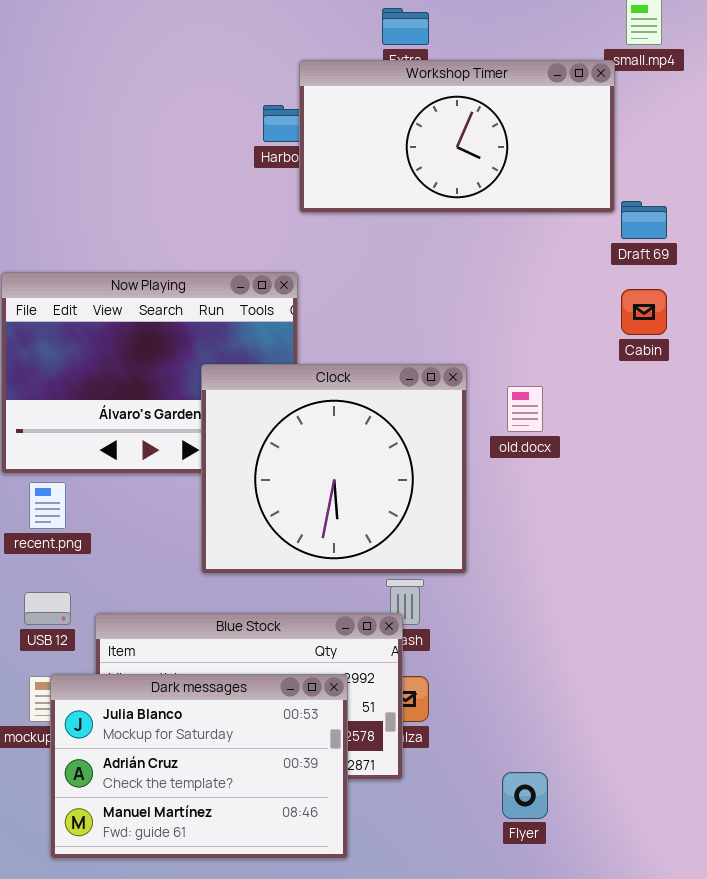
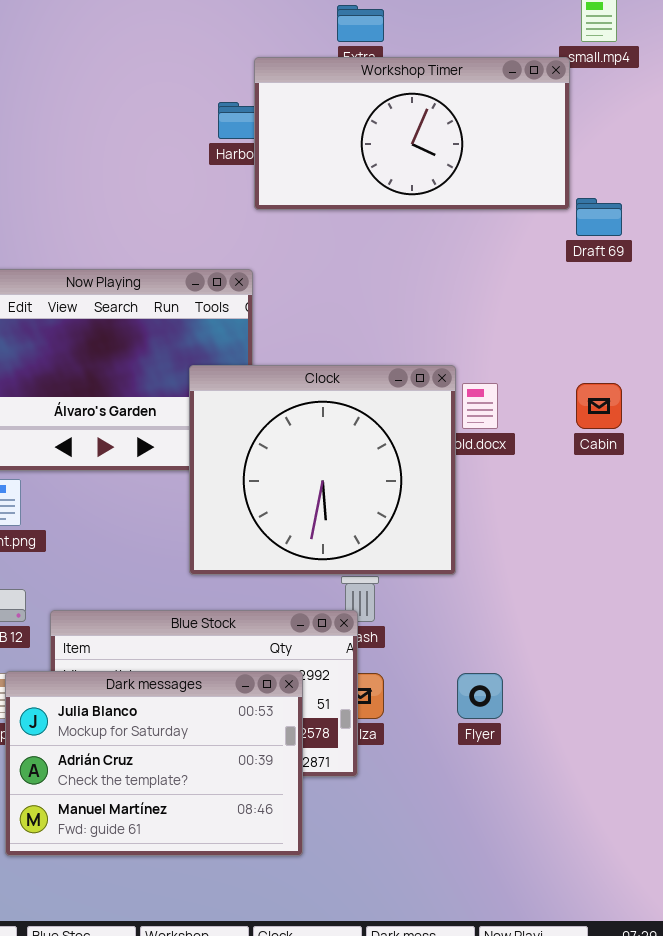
Cabin: [621,289,667,335] -> [576,383,622,429], moved
Clock: [201,364,467,574] -> [189,365,456,575], moved
Flyer: [502,772,548,819] -> [457,673,503,719], moved

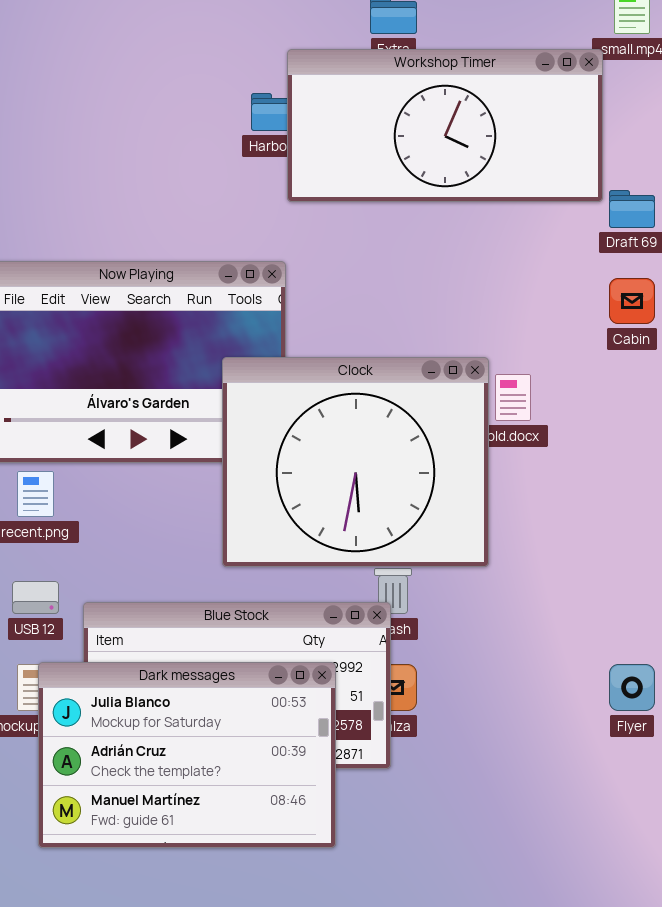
Cabin: [576,383,622,429] -> [609,278,655,324], moved
Flyer: [457,673,503,719] -> [609,664,655,711], moved

